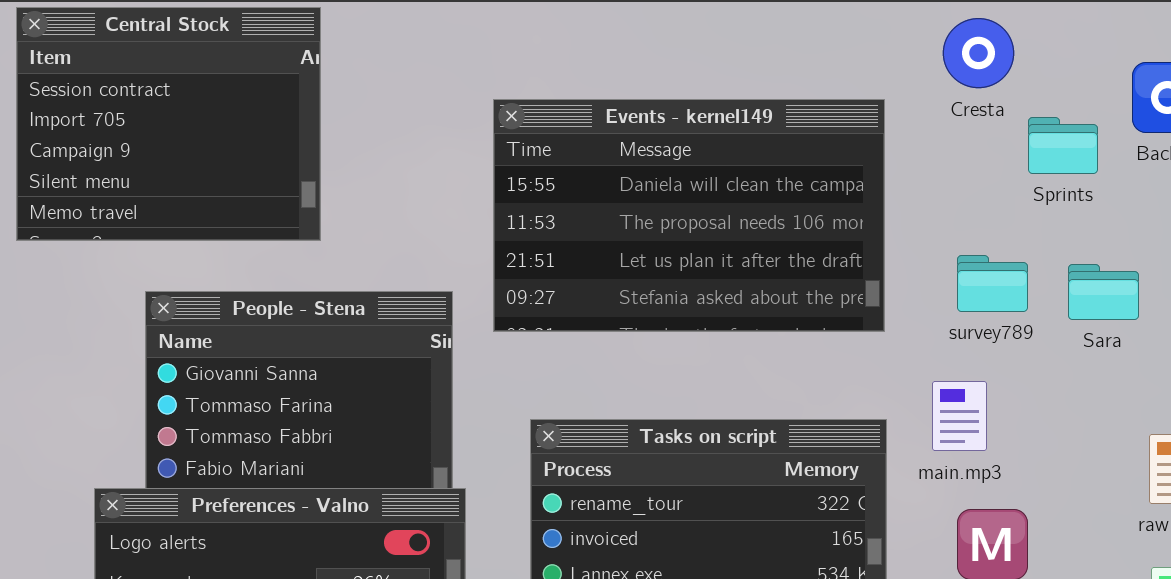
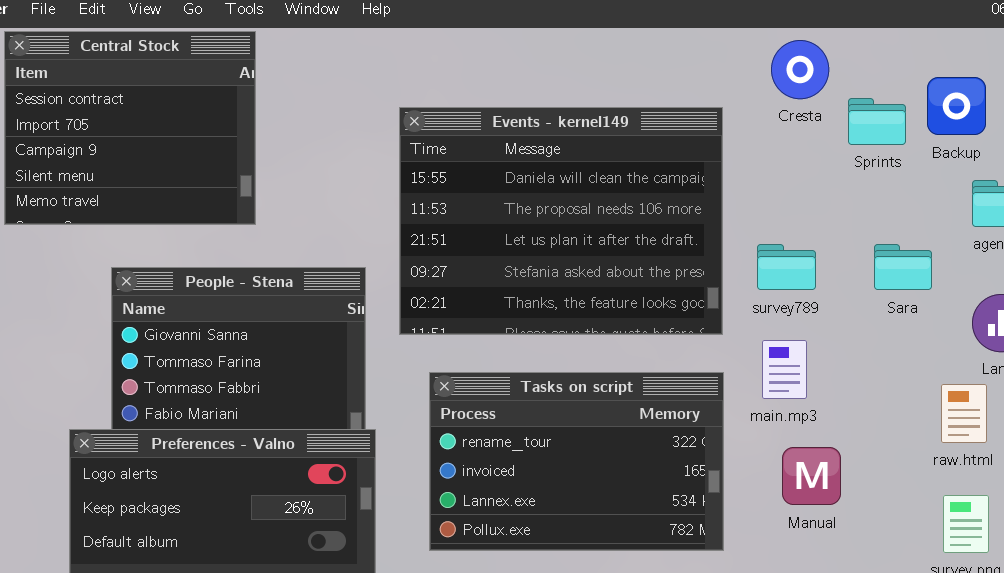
Events - kernel149: [493,99,885,332] -> [399,107,723,335], resized
Sprints: [1028,117,1098,174] -> [848,98,906,145], moved
survey789: [957,255,1028,312] -> [757,244,816,290], moved

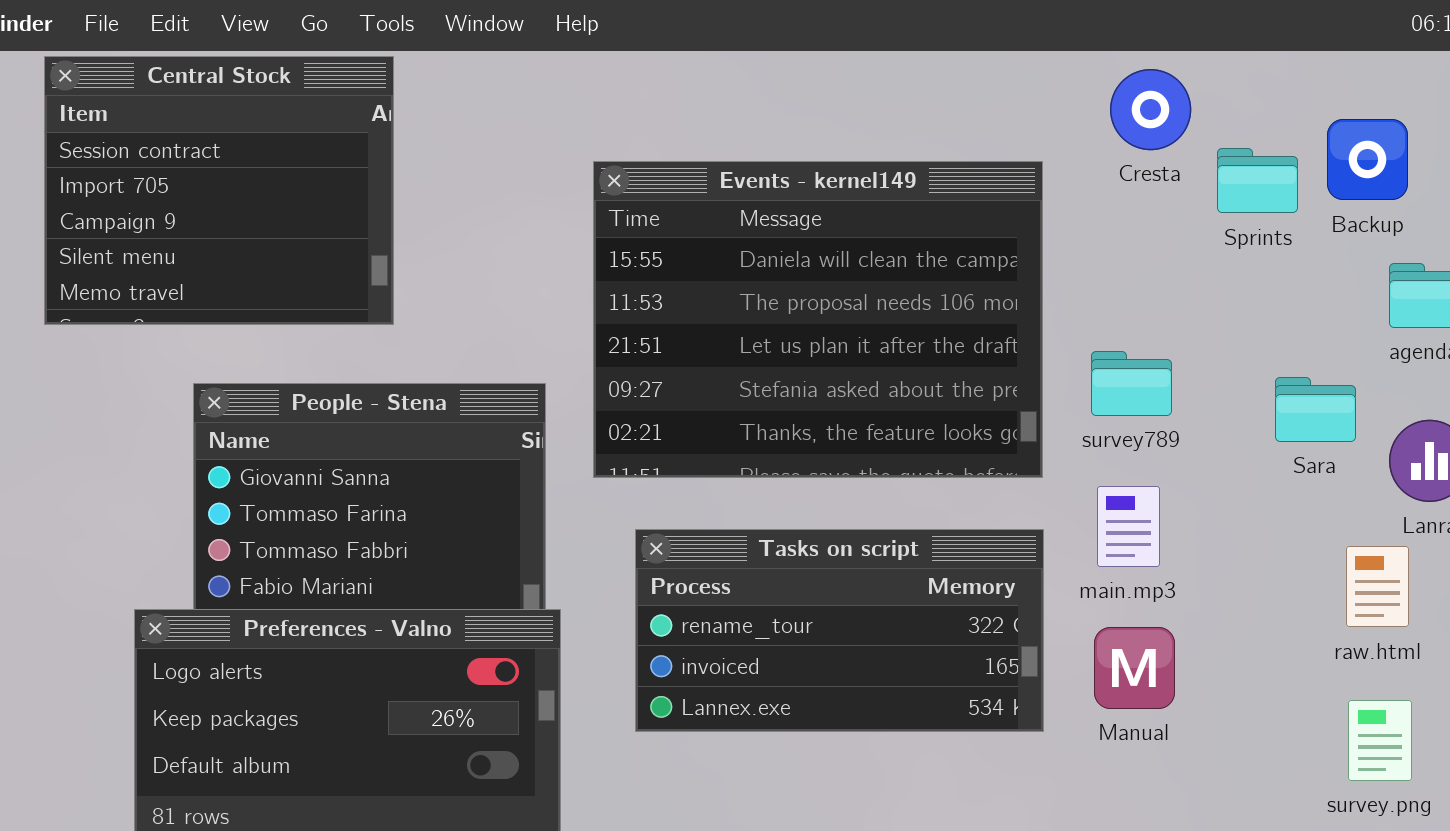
Sara: [874,244,932,290] -> [1275,377,1356,442], moved
Tasks on script: [429,372,724,551] -> [635,529,1044,732], resized
Manual: [782,447,841,505] -> [1094,627,1175,709], moved

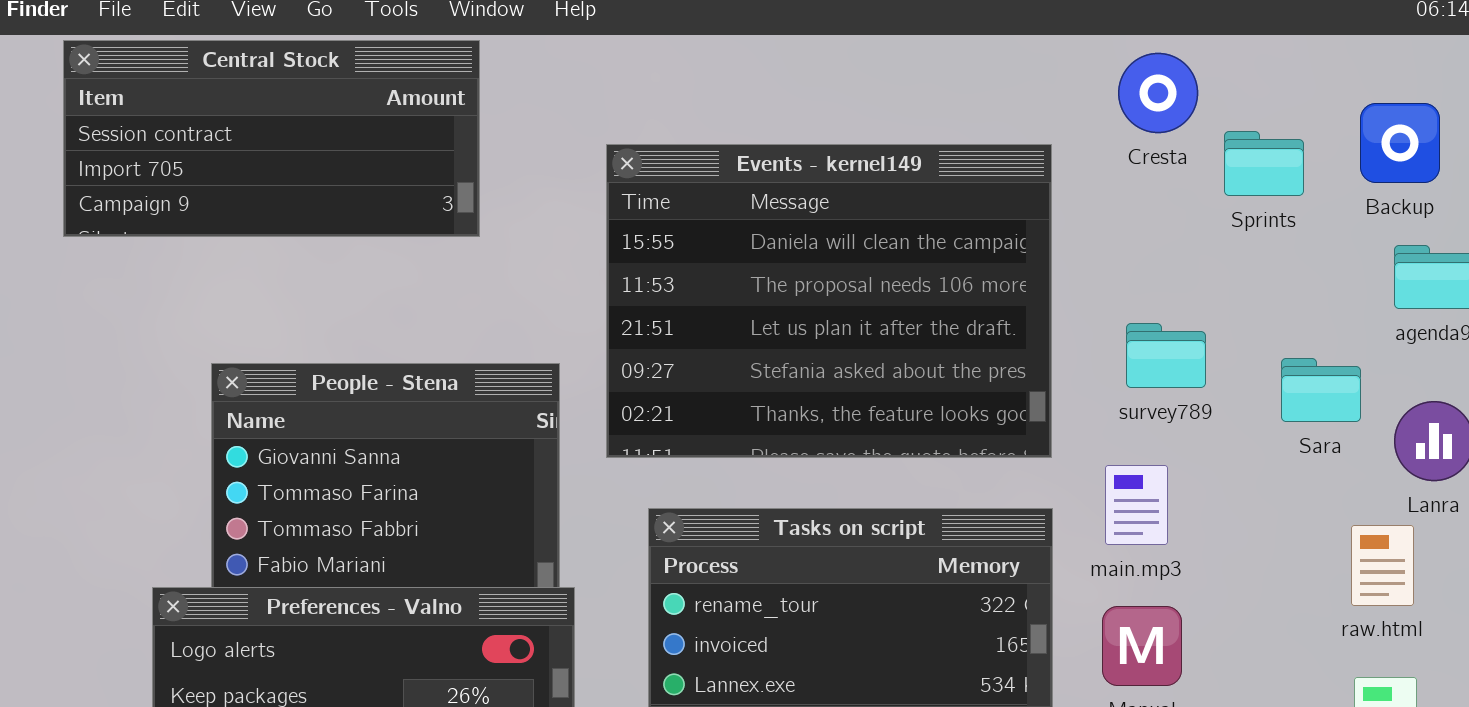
Central Stock: [44,56,394,325] -> [63,40,480,237], resized
Backup: [1327,119,1408,200] -> [1360,103,1440,183], moved
survey789: [1091,351,1172,416] -> [1126,323,1206,388], moved

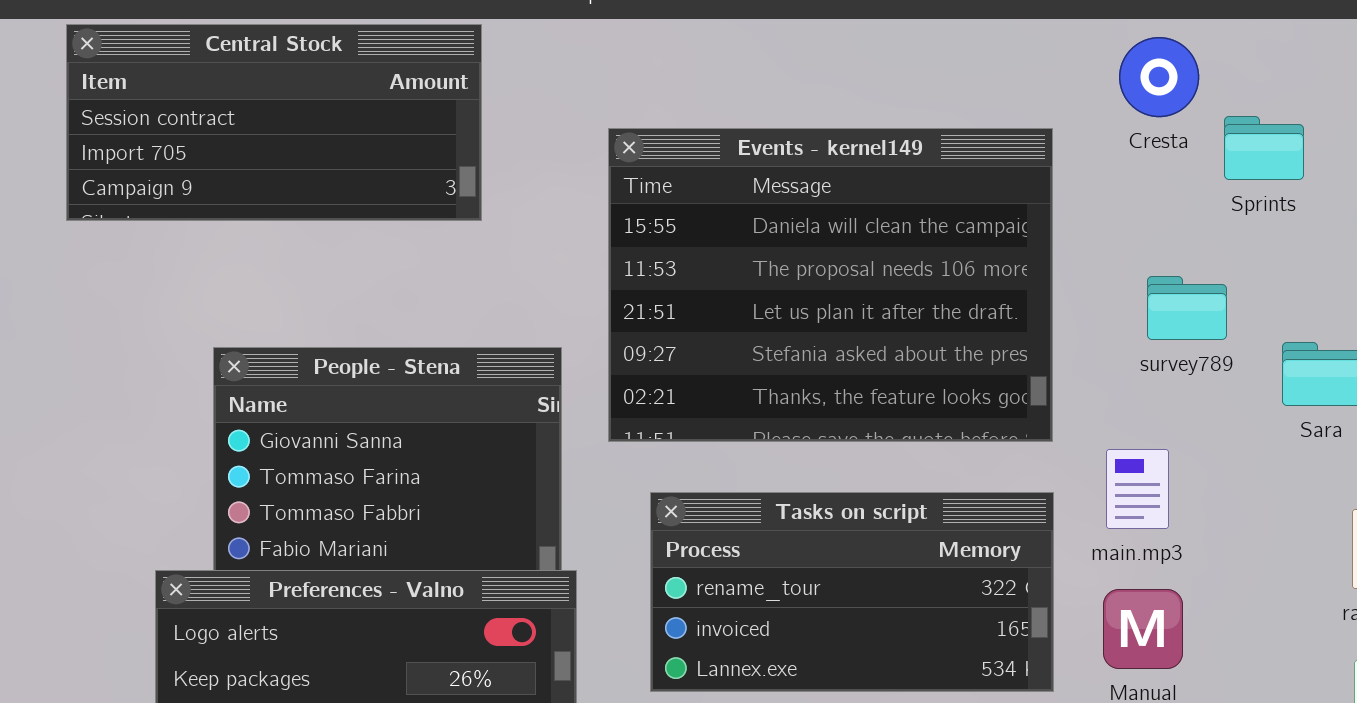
survey789: [1126,323,1206,388] -> [1147,276,1227,340], moved

